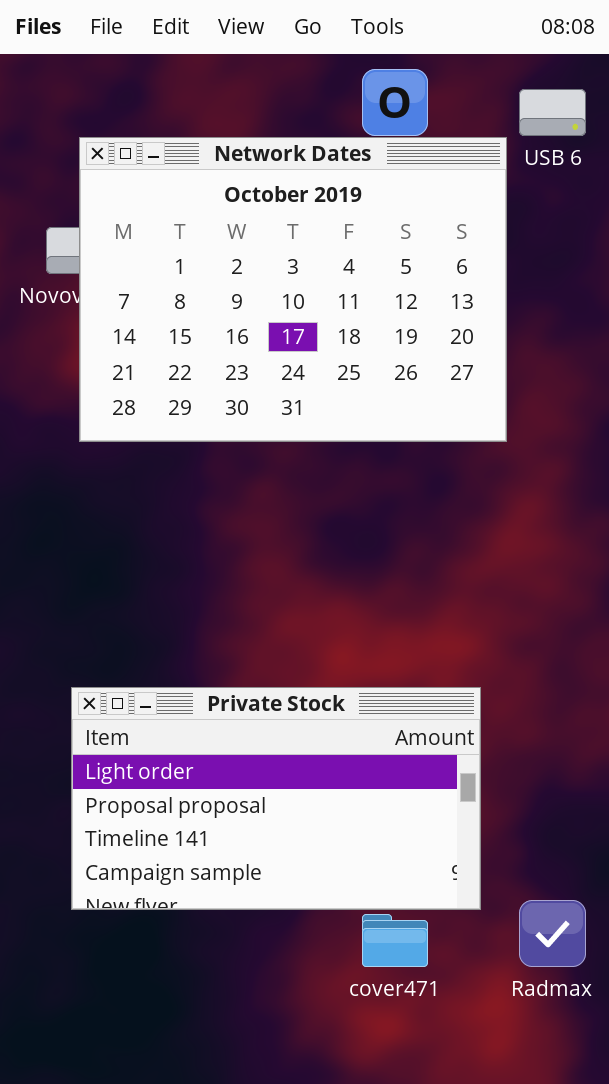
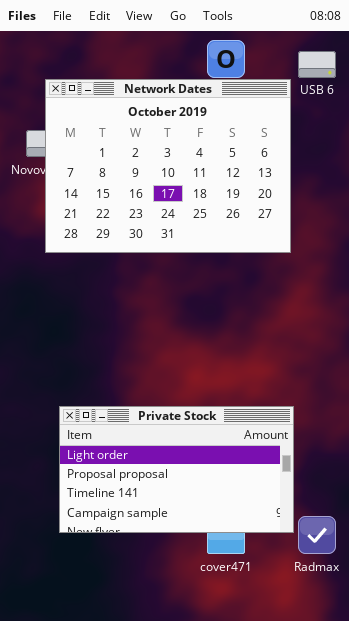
Private Stock: [71,687,481,910] -> [59,406,294,533], moved

